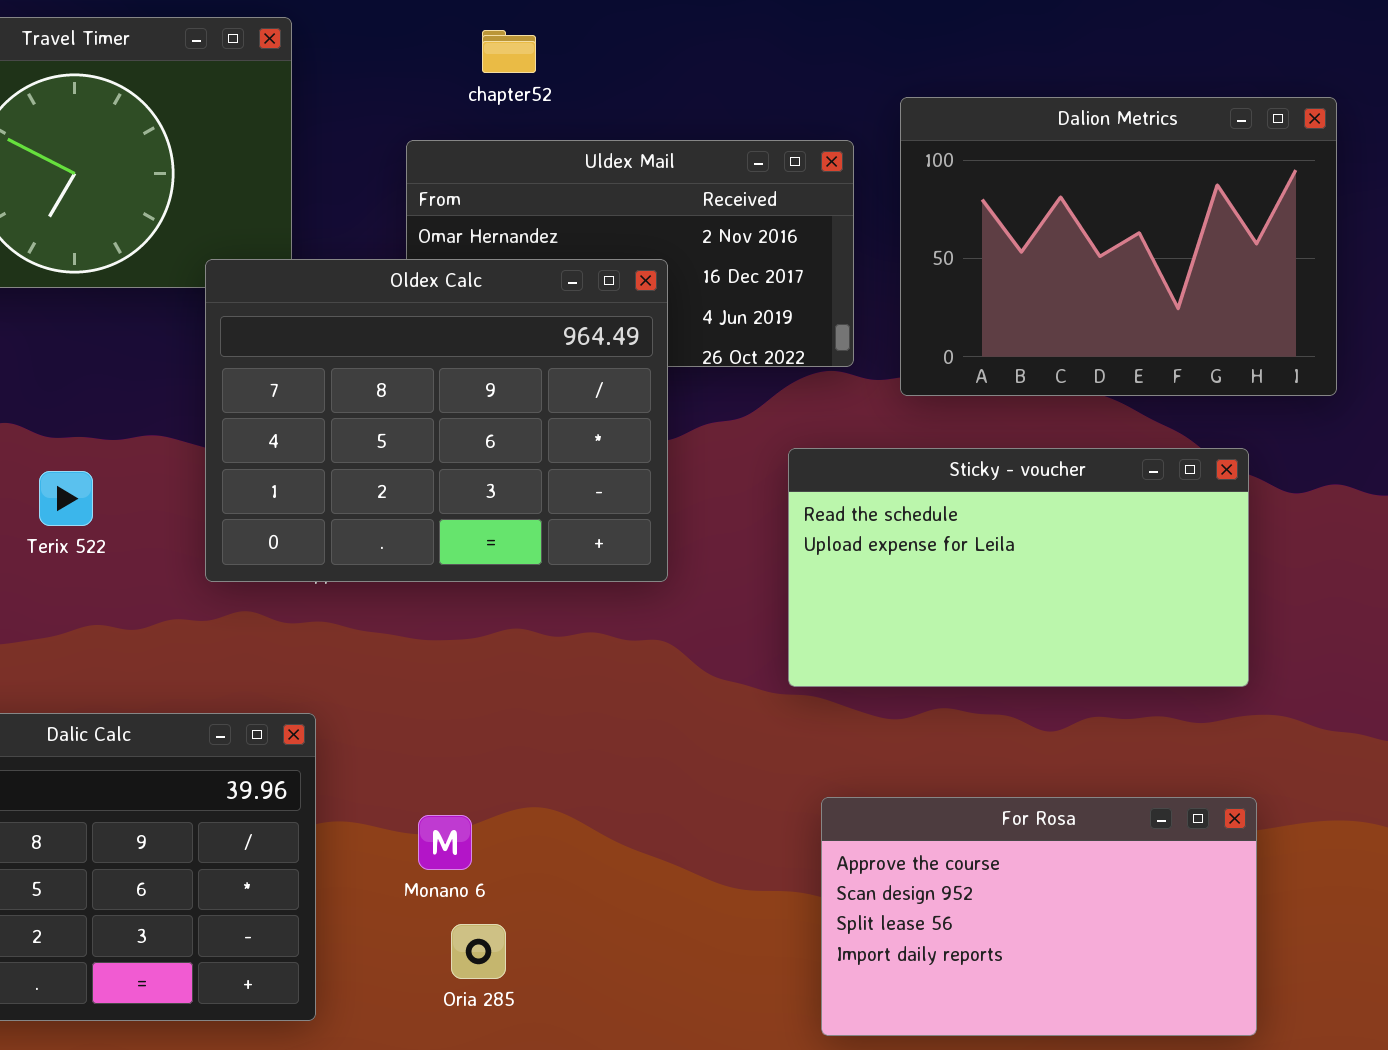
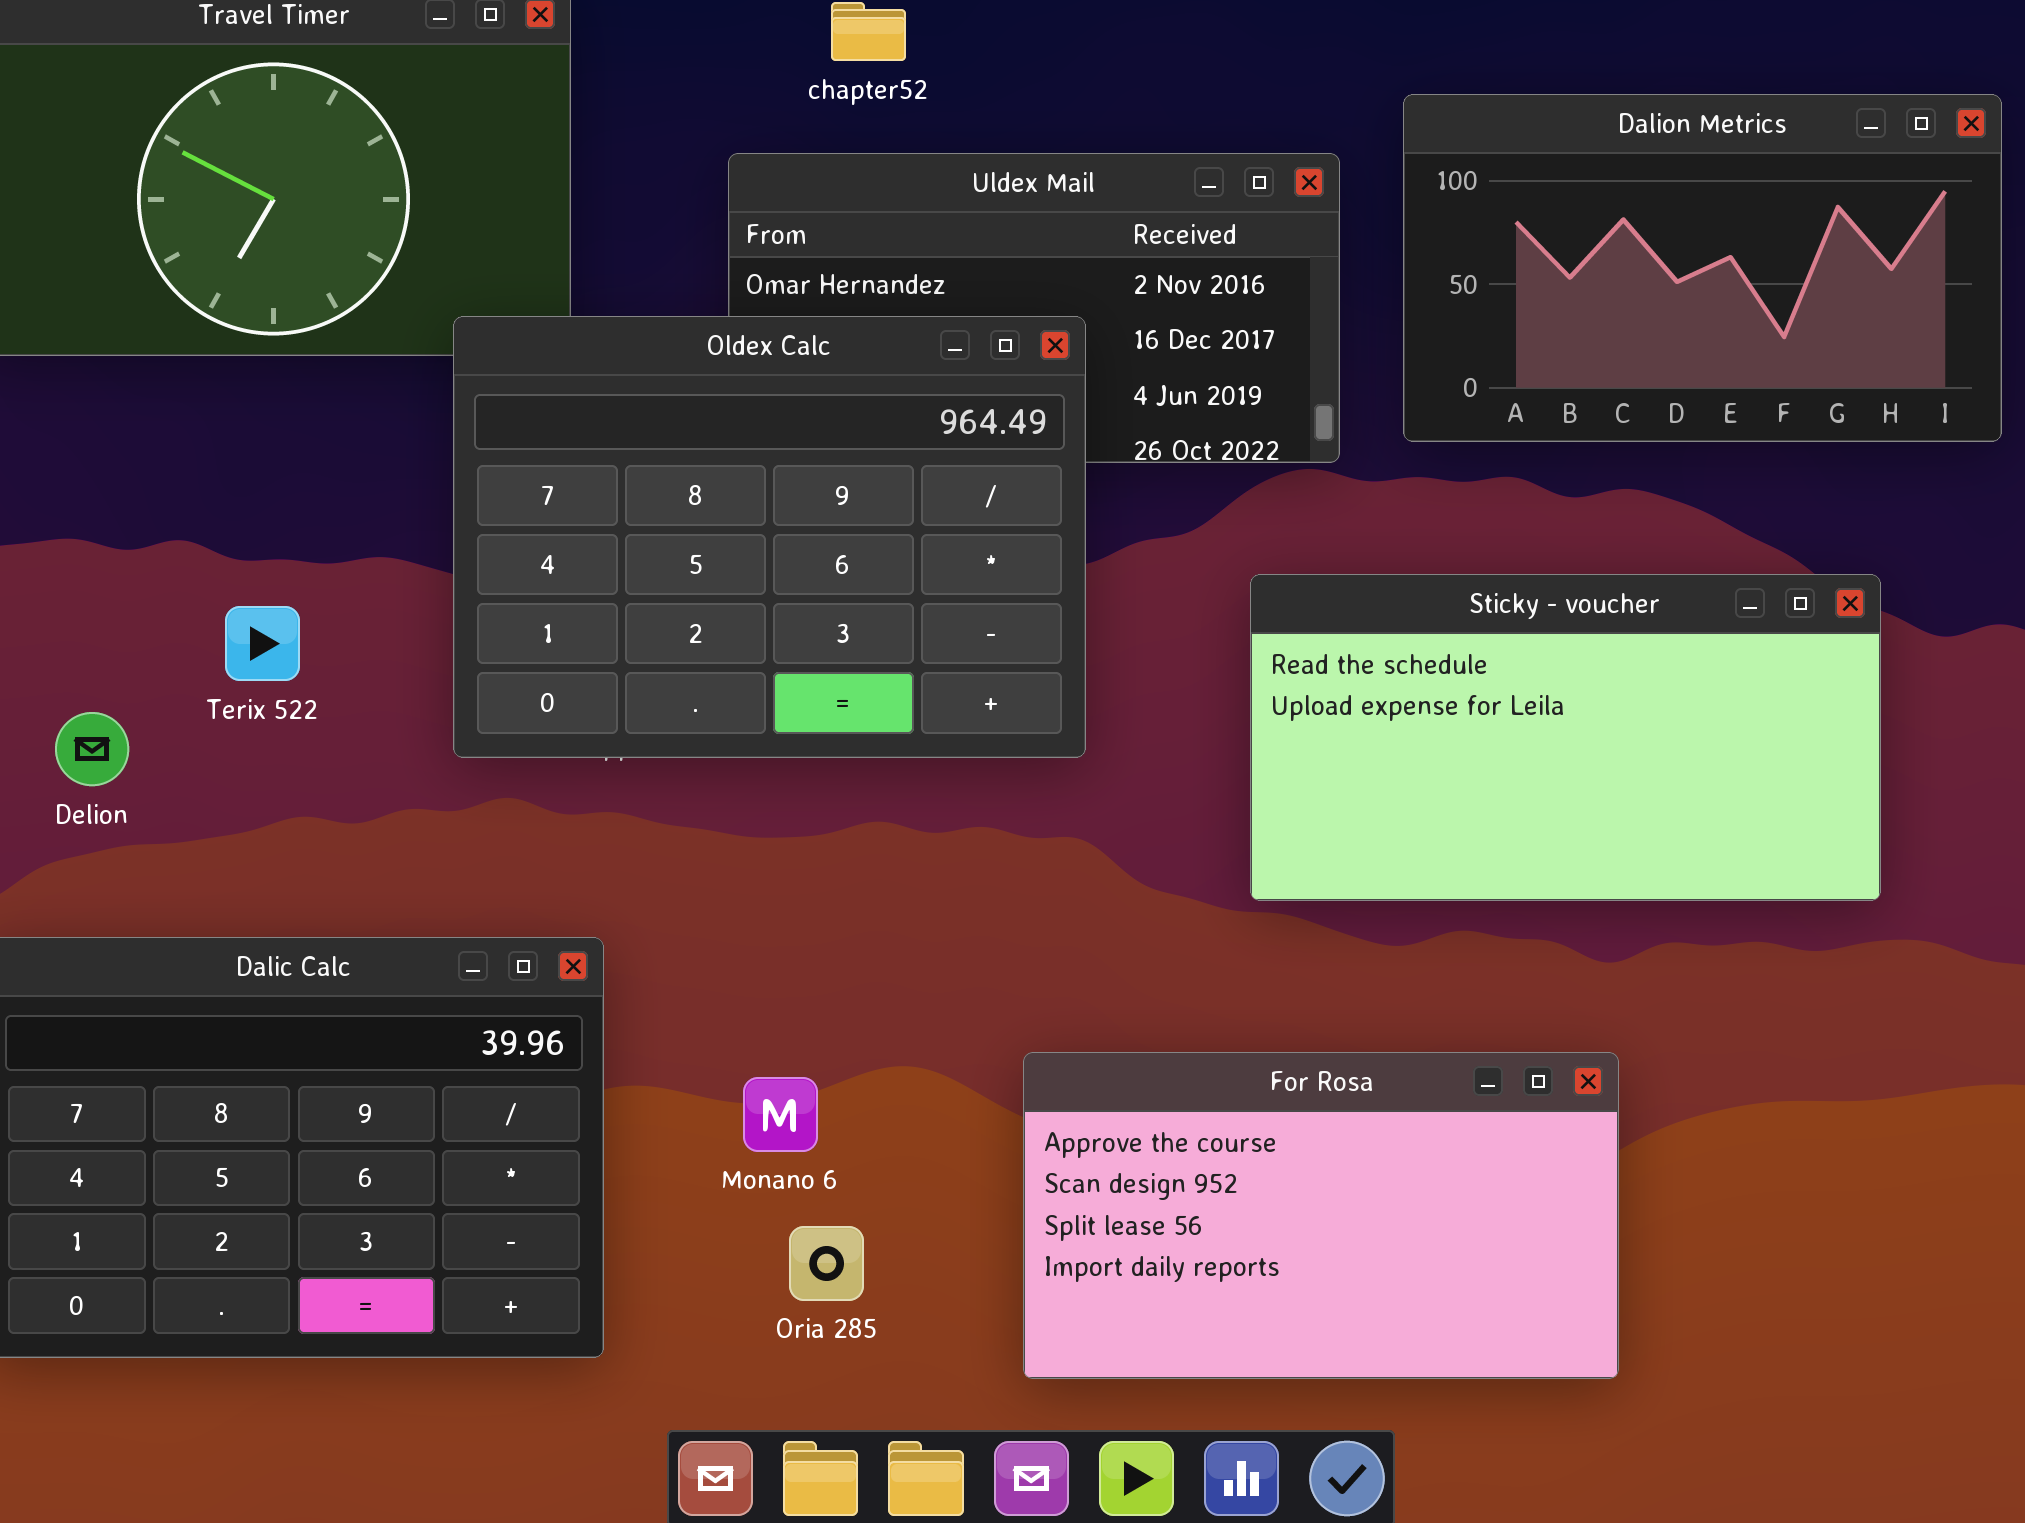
Dalion Metrics: [900,97,1337,396] -> [1403,94,2002,442], resized
For Rosa: [821,797,1257,1036] -> [1023,1052,1619,1379], moved

